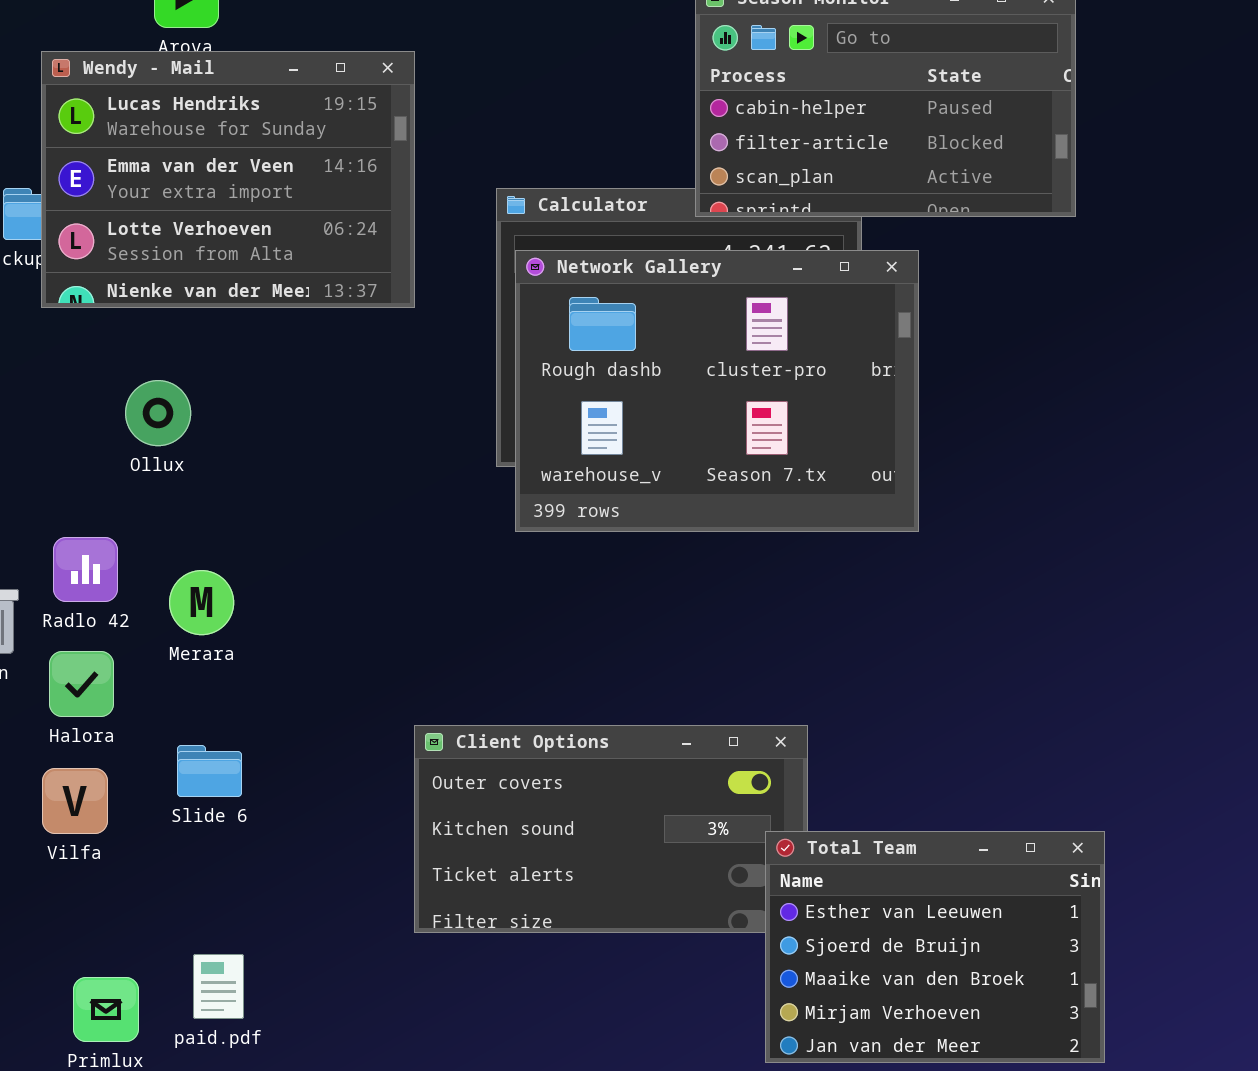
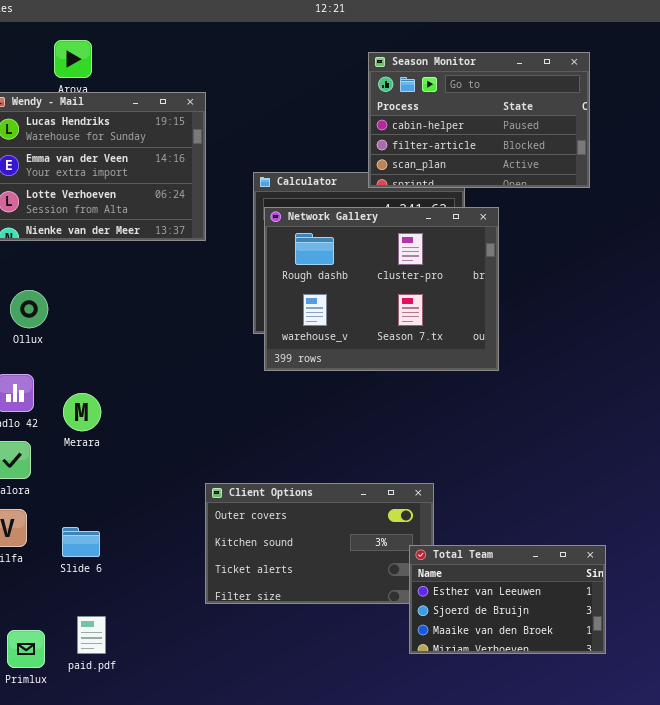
Ollux: [125,380,191,446] -> [10,290,48,328], moved
Slide 6: [177,745,242,797] -> [62,527,100,557], moved
Total Team: [765,831,1105,1063] -> [409,545,606,654], resized

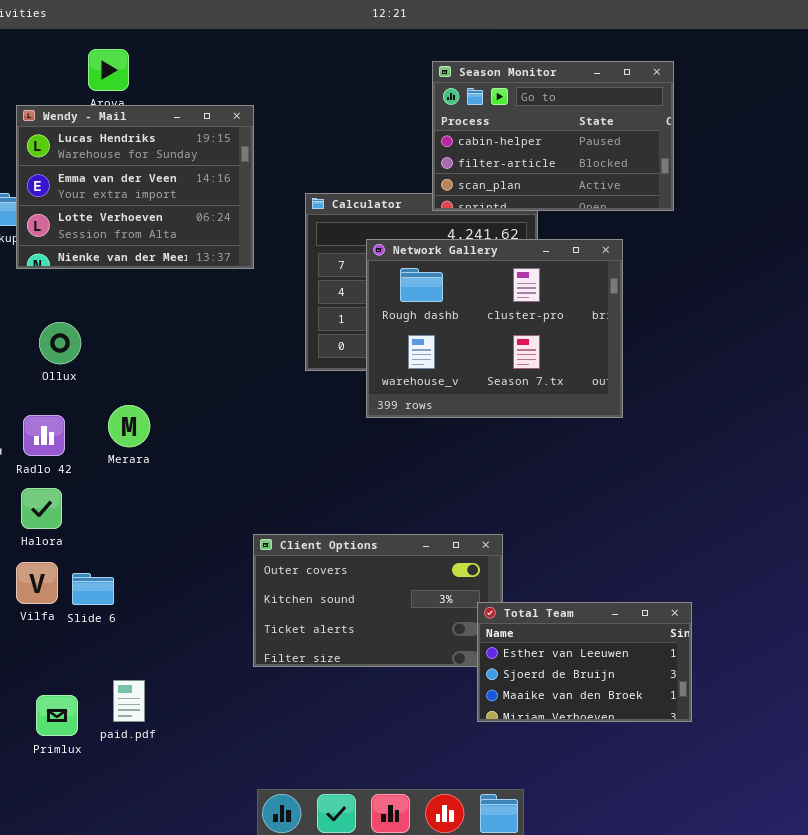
Network Gallery: [264,207,499,371] -> [366,239,623,418], moved
Merara: [63,393,101,431] -> [108,405,150,447], moved
Slide 6: [62,527,100,557] -> [72,573,114,605], moved

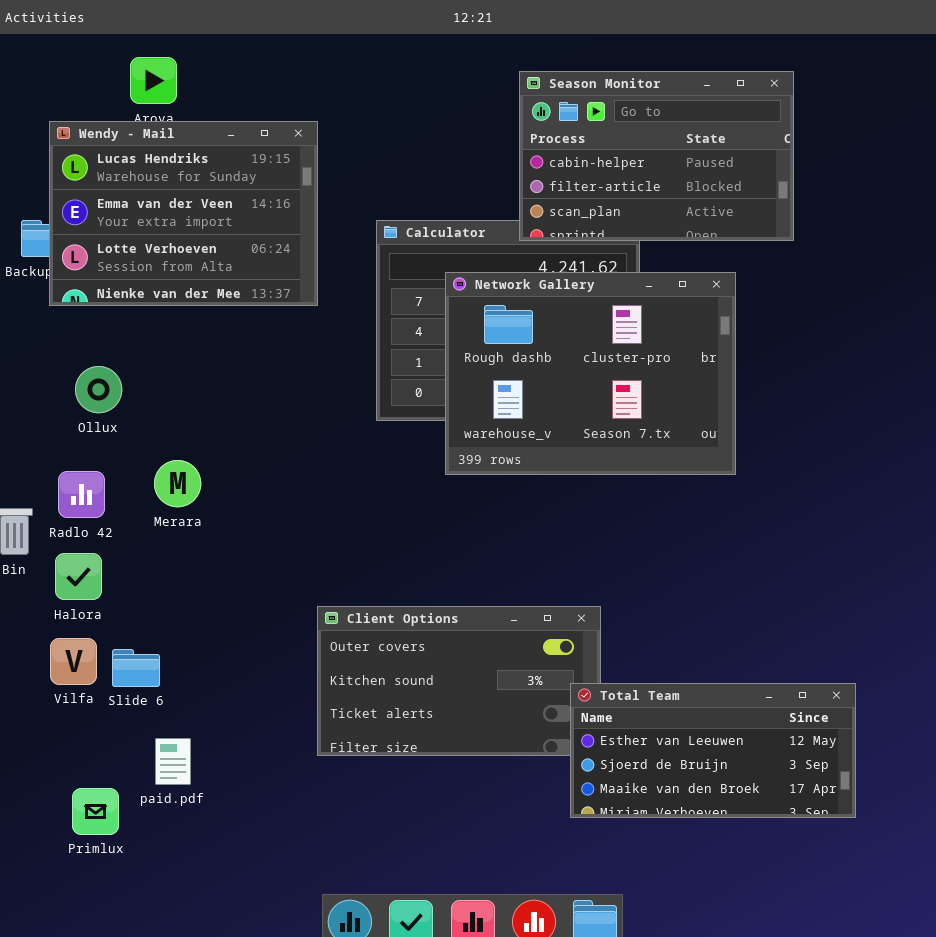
Total Team: [477,602,692,722] -> [570,683,856,818], resized
paid.pdf: [113,680,145,722] -> [155,738,191,785], moved

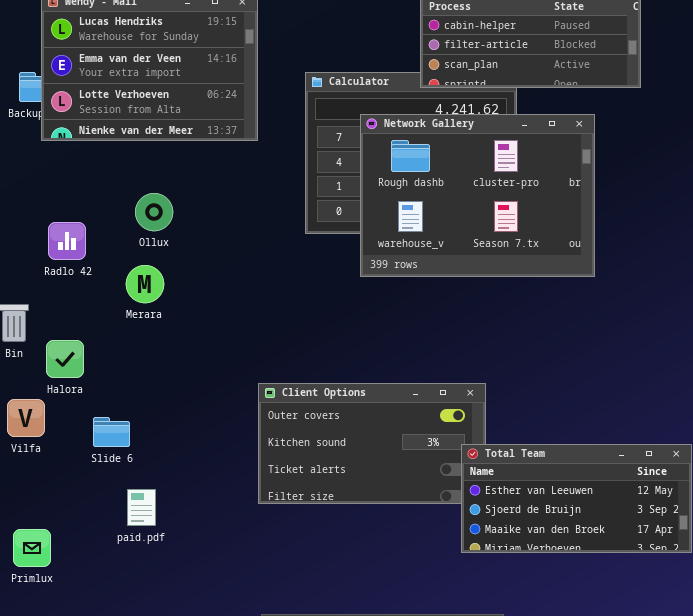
Ollux: [75,366,122,413] -> [135,193,173,231], moved
Radlo 42: [58,471,105,518] -> [48,222,86,260], moved
Vilfa: [50,638,97,685] -> [7,399,45,437], moved
Primlux: [72,788,119,835] -> [13,529,51,567], moved

